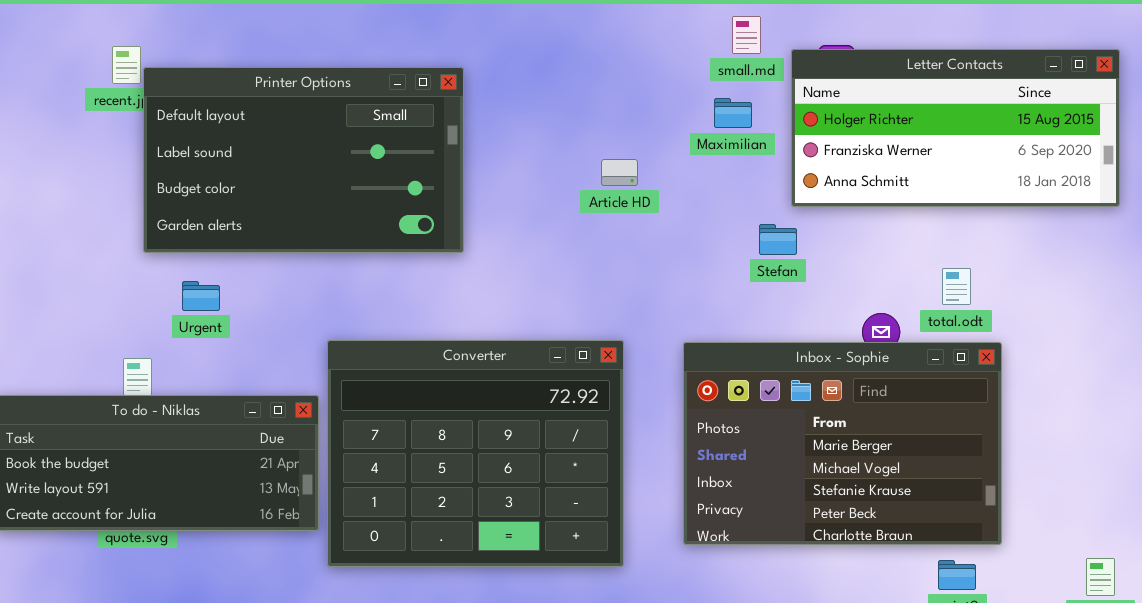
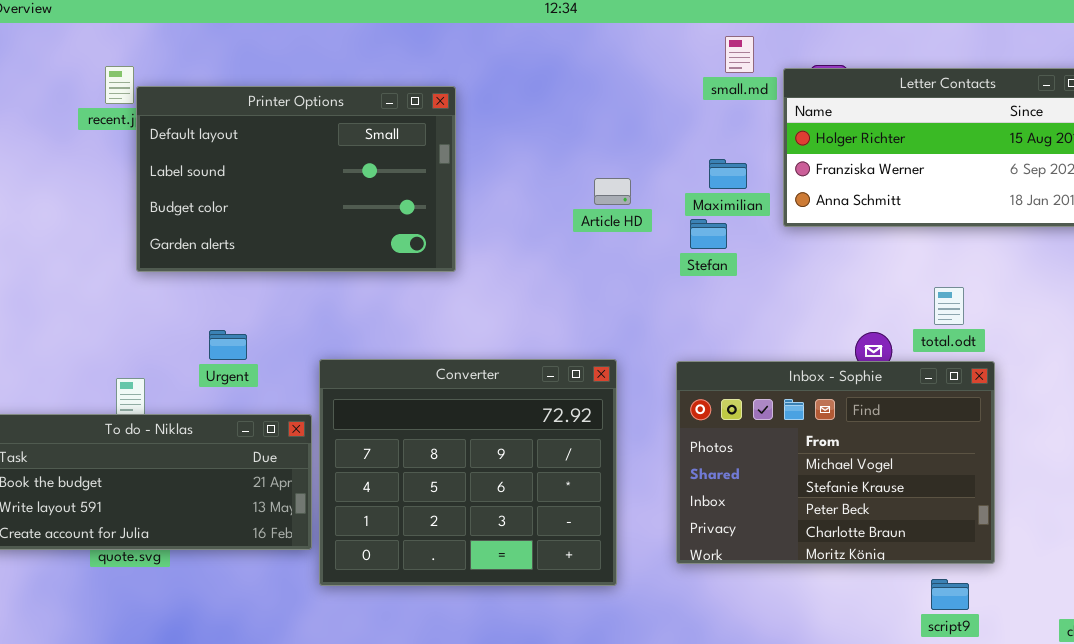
Maximilian: [714,98,752,128] -> [709,159,747,189], moved
Stefan: [759,224,797,255] -> [690,219,727,249], moved
Urgent: [182,281,220,311] -> [209,330,247,360], moved
Inbox - Sophie: [683,342,1002,545] -> [676,361,995,564], scrolled down 1 row

